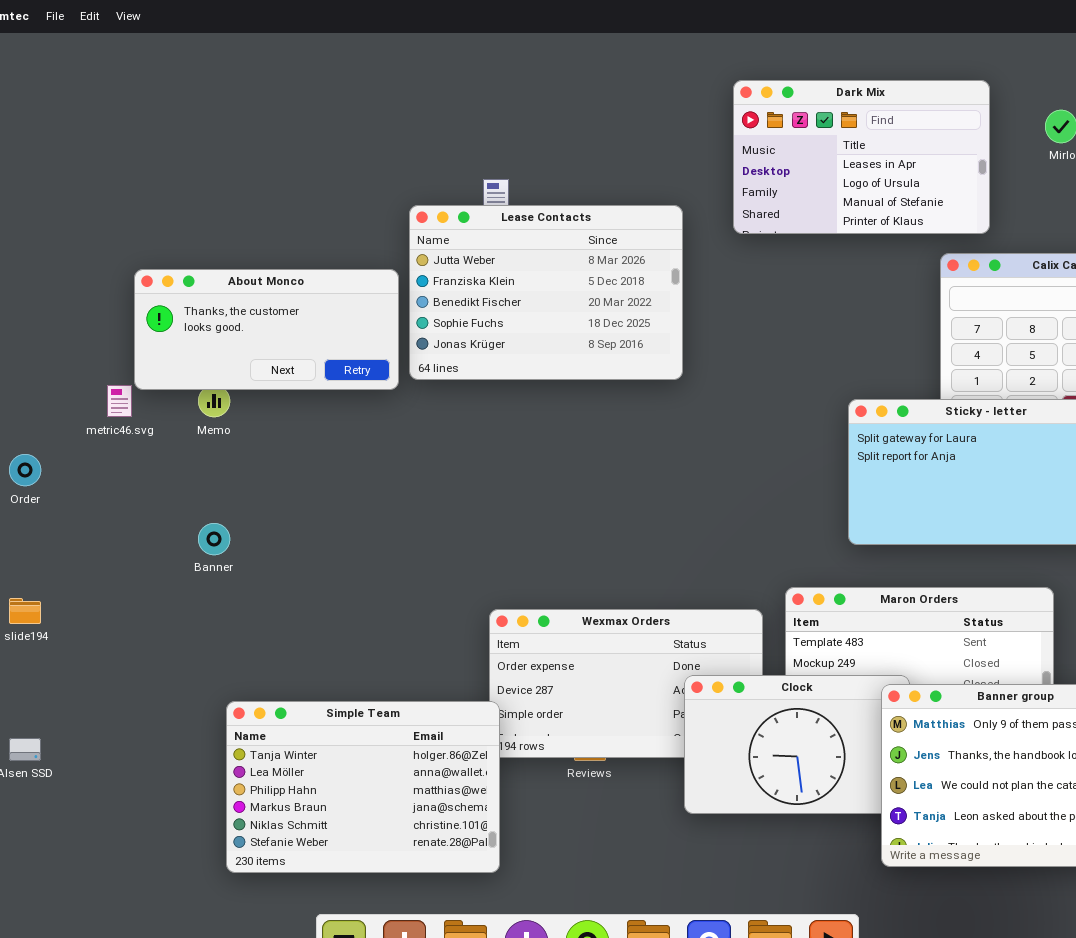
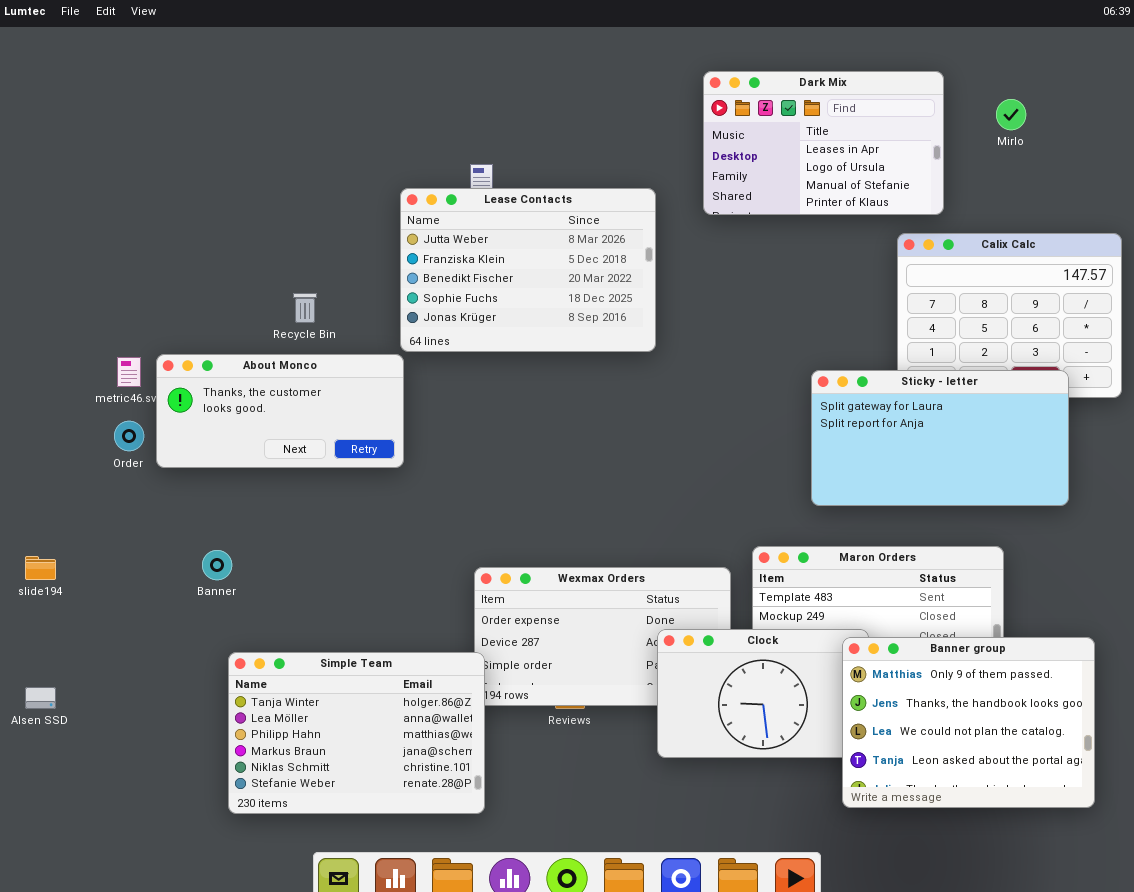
About Monco: [134,269,399,390] -> [156,354,404,468], moved
Order: [9,454,41,486] -> [114,421,144,451], moved
Banner: [198,523,230,555] -> [202,550,232,580], moved

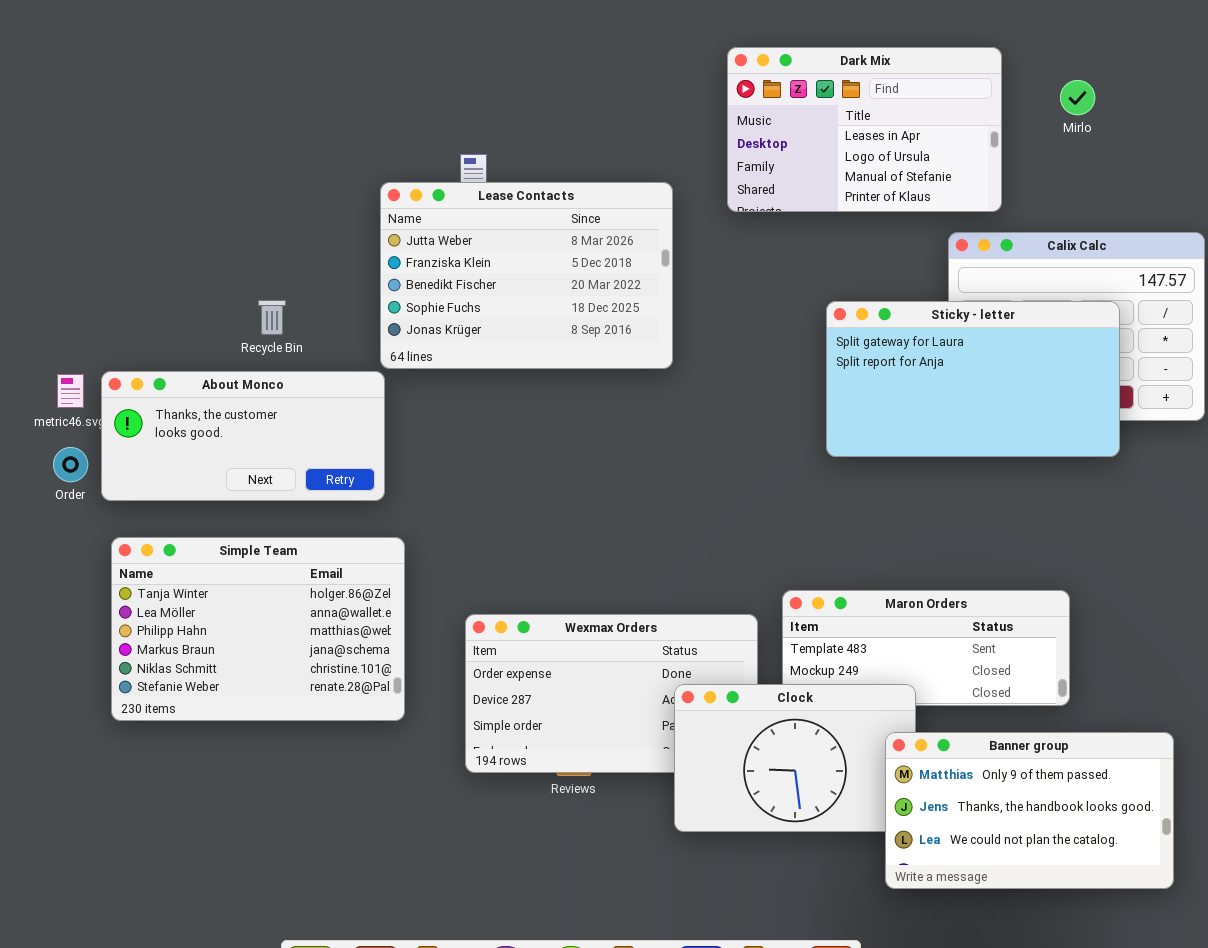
Sticky - letter: [811,370,1069,506] -> [826,301,1120,457], moved
Banner group: [842,637,1095,808] -> [885,732,1174,889], resized
Simple Team: [228,652,485,814] -> [111,537,405,721], moved

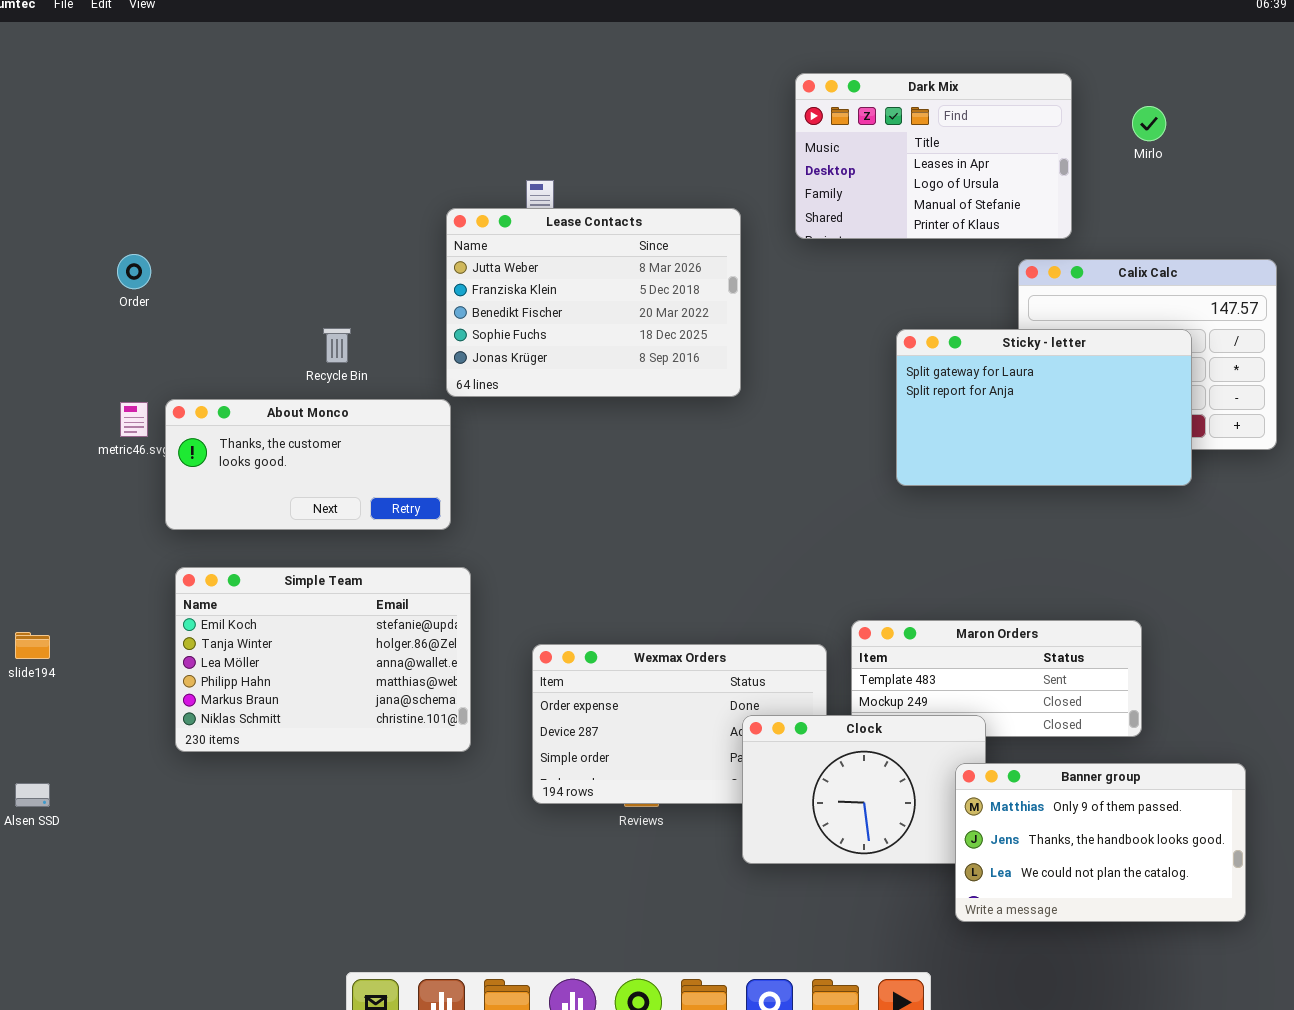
Order: [53,447,88,482] -> [117,254,151,289], moved
Simple Team: [111,537,405,721] -> [175,567,471,752], scrolled up 1 row

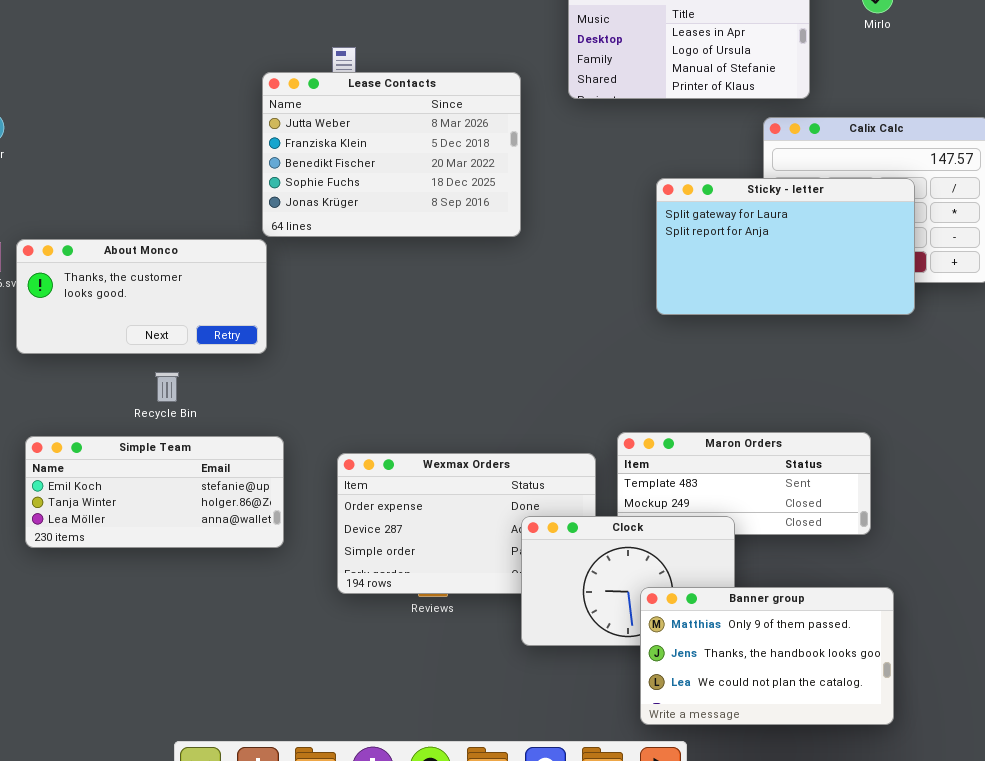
Recycle Bin: [323,328,351,363] -> [155,372,179,402], moved
Simple Team: [175,567,471,752] -> [25,436,284,548], resized
Banner group: [955,763,1246,922] -> [640,587,894,725], moved

